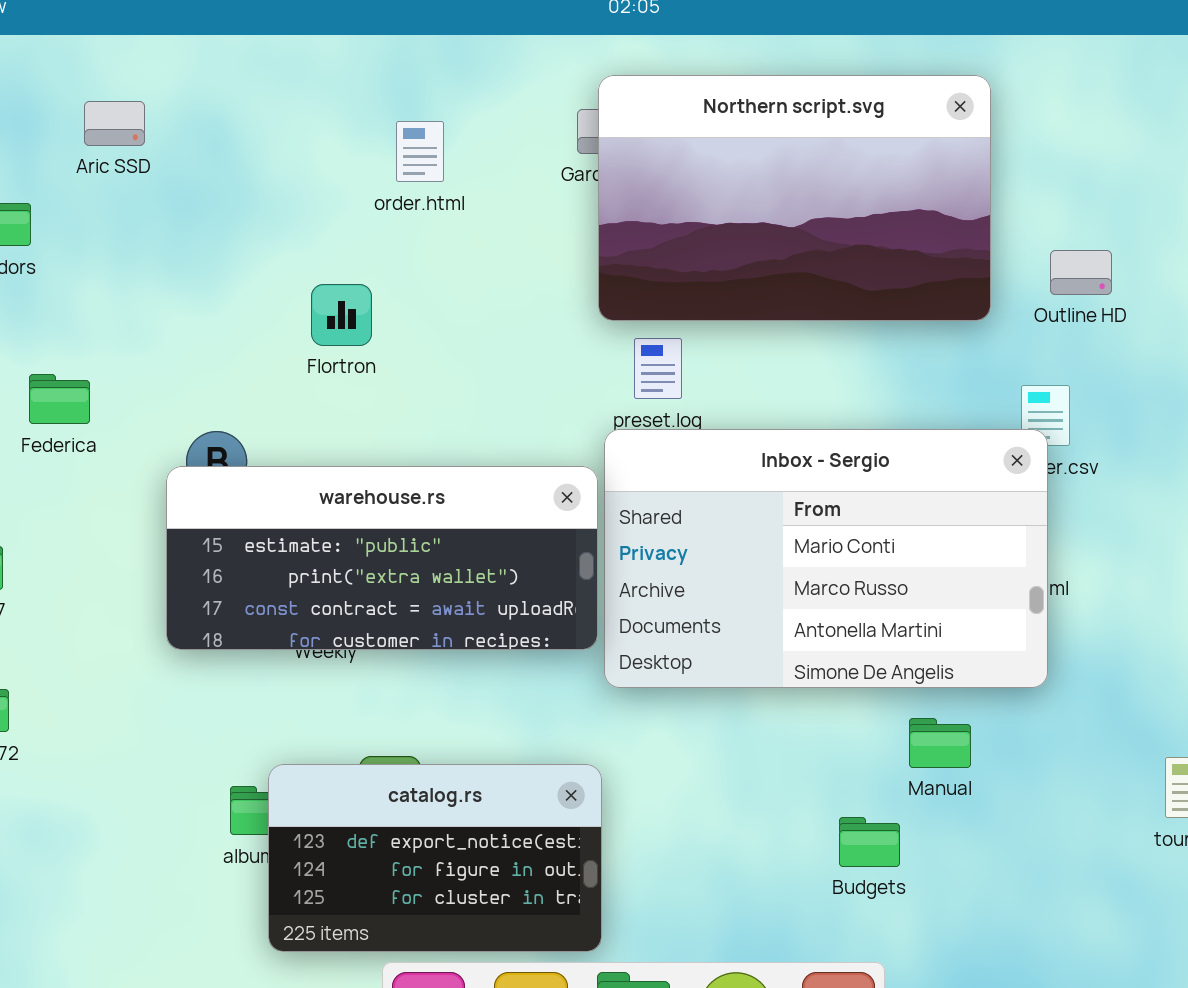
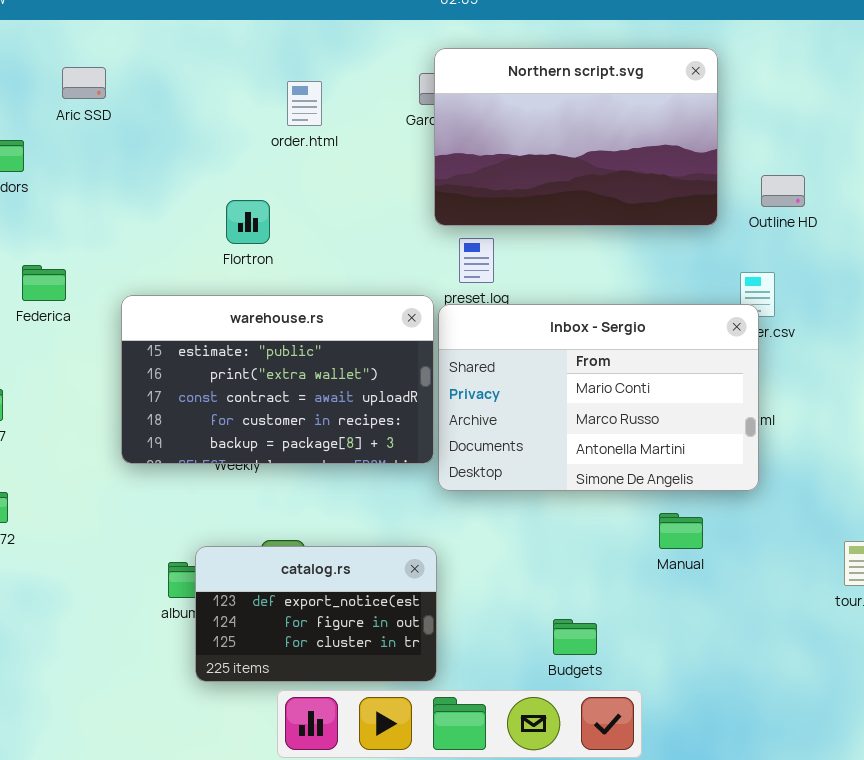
warehouse.rs: [166,466,598,650] -> [121,295,434,464], resized
Budgets: [839,817,900,867] -> [553,619,597,655], moved

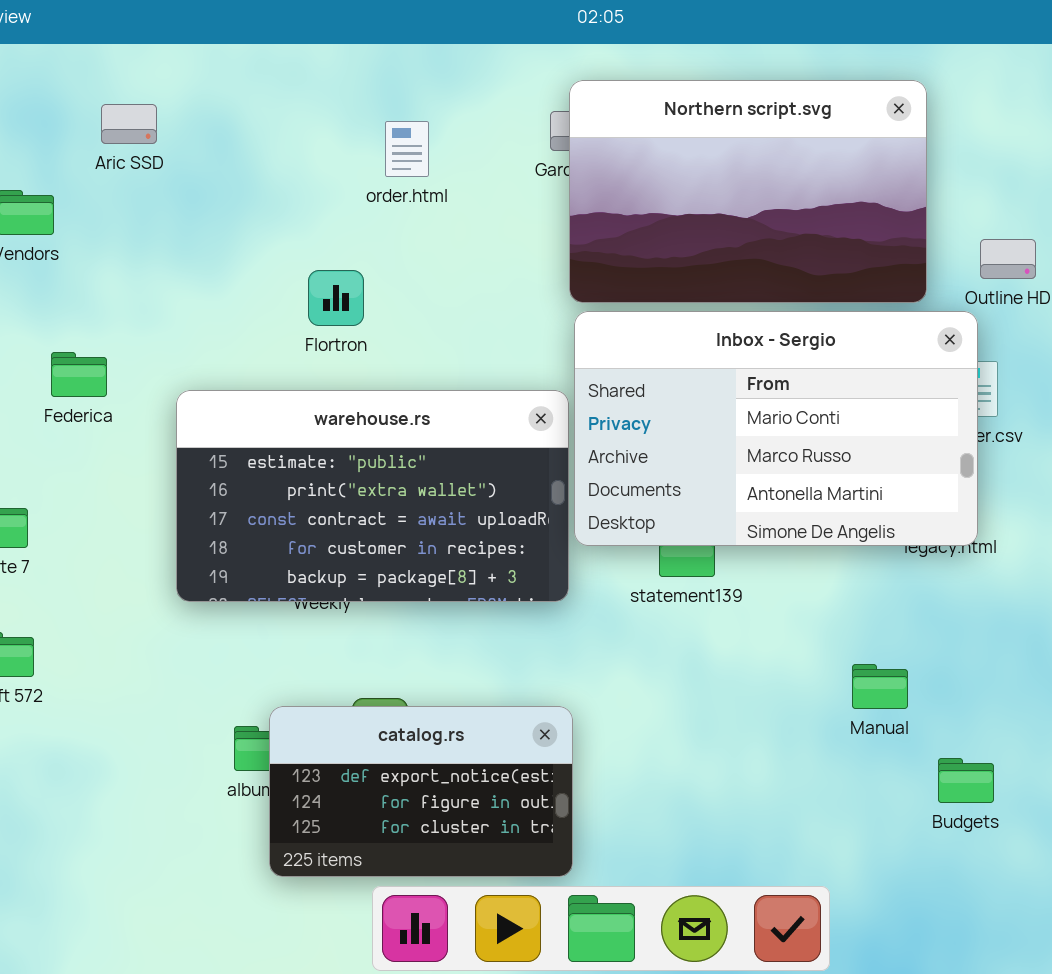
Inbox - Sergio: [438,304,759,491] -> [574,311,978,546], moved
Budgets: [553,619,597,655] -> [938,758,994,803], moved

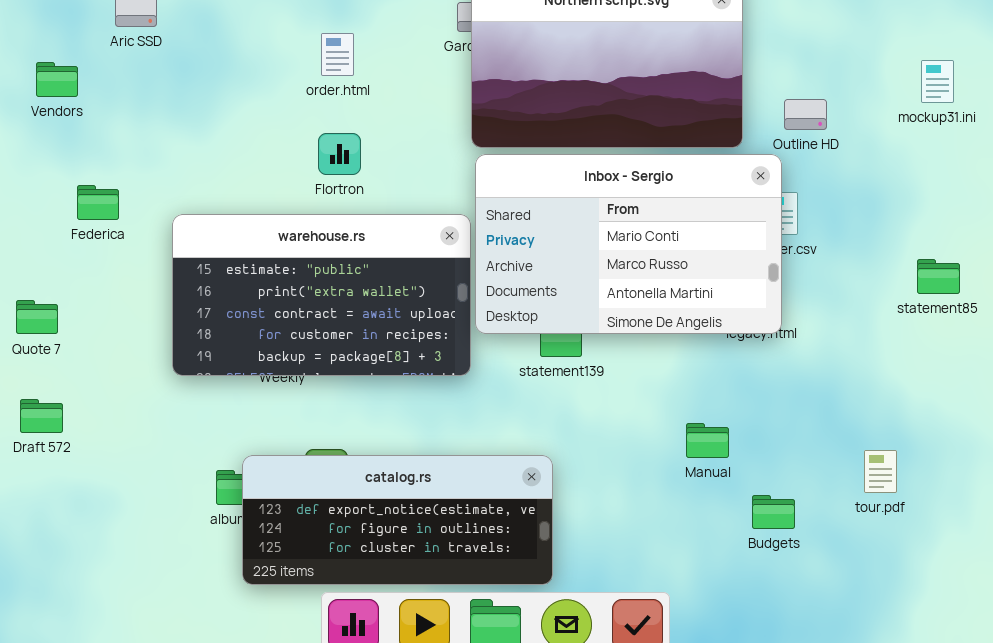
order.html: [385,121,429,177] -> [321,33,354,76], moved
Flortron: [308,270,364,326] -> [318,133,361,175], moved
catalog.rs: [269,706,573,877] -> [242,455,553,585], resized

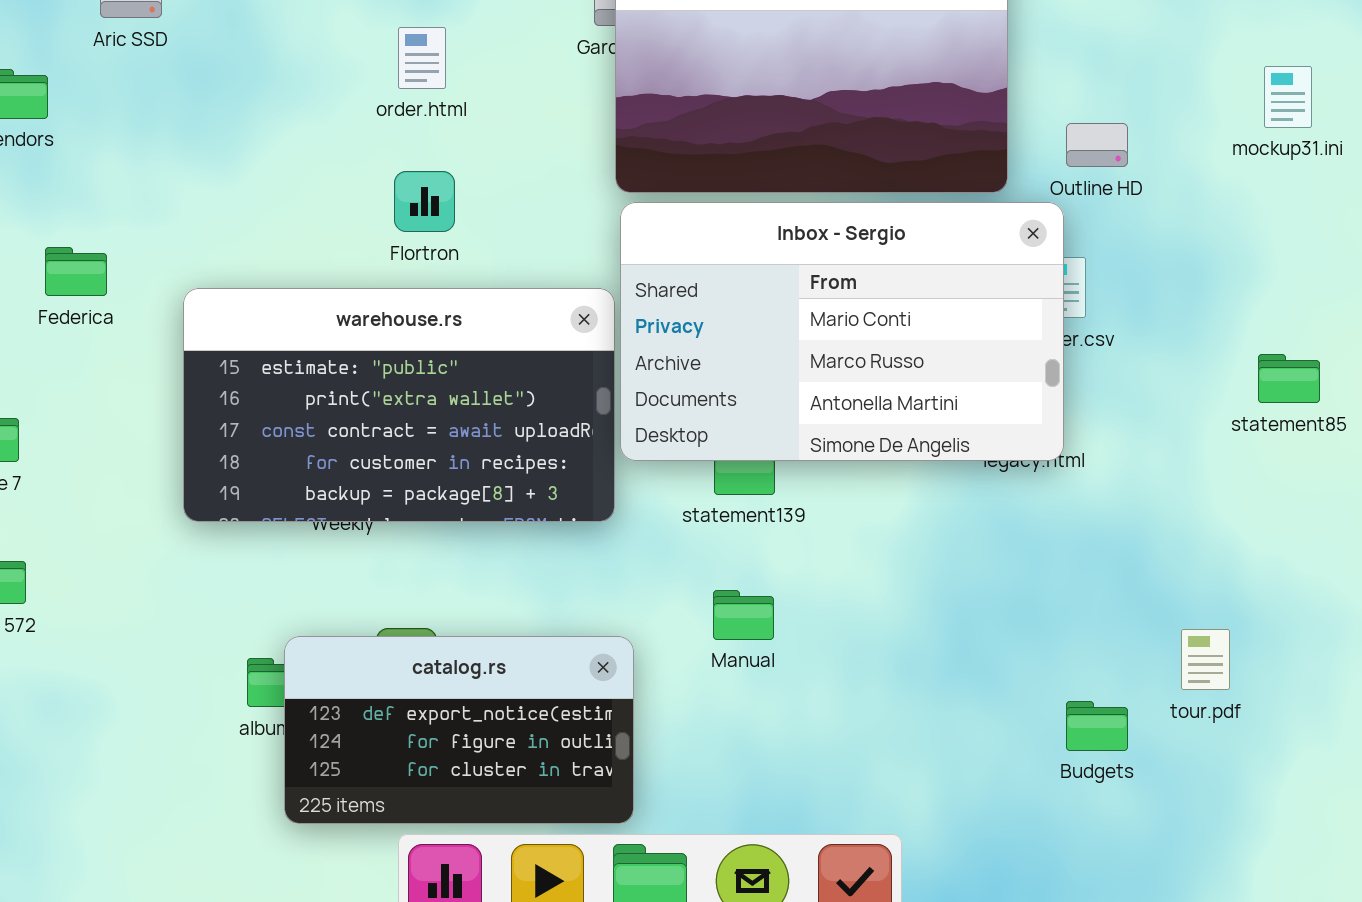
Manual: [686,423,729,458] -> [713,590,774,640], moved
catalog.rs: [242,455,553,585] -> [284,636,634,824], resized
Budgets: [752,495,795,529] -> [1066,701,1128,751], moved

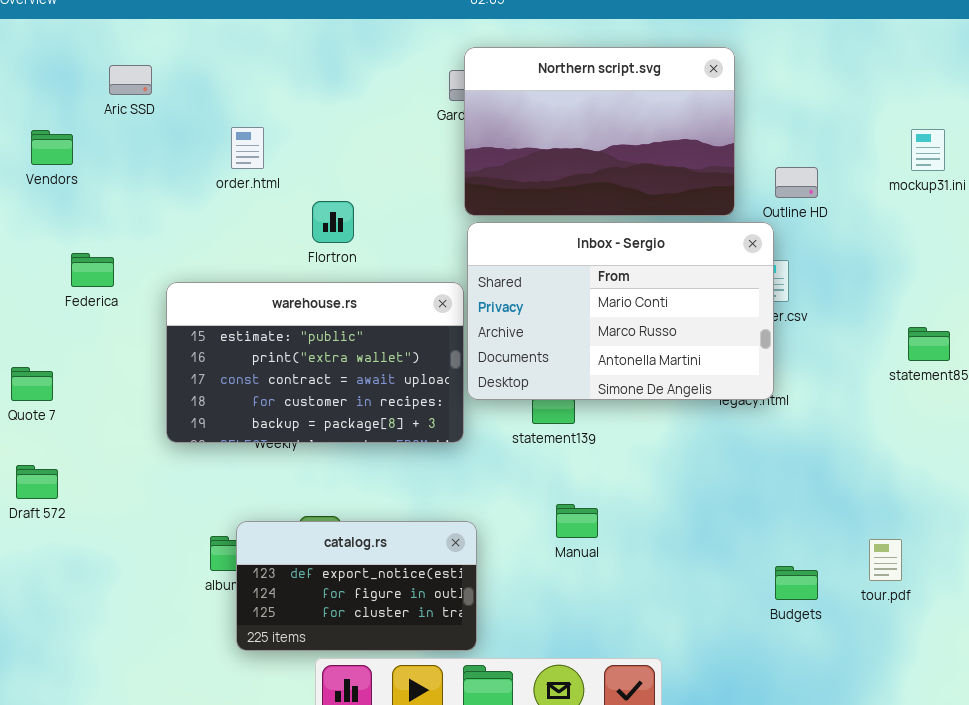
order.html: [398,27,446,89] -> [231,127,264,169], moved
Manual: [713,590,774,640] -> [556,504,598,538], moved
tour.pdf: [1181,629,1230,690] -> [869,539,902,581], moved

